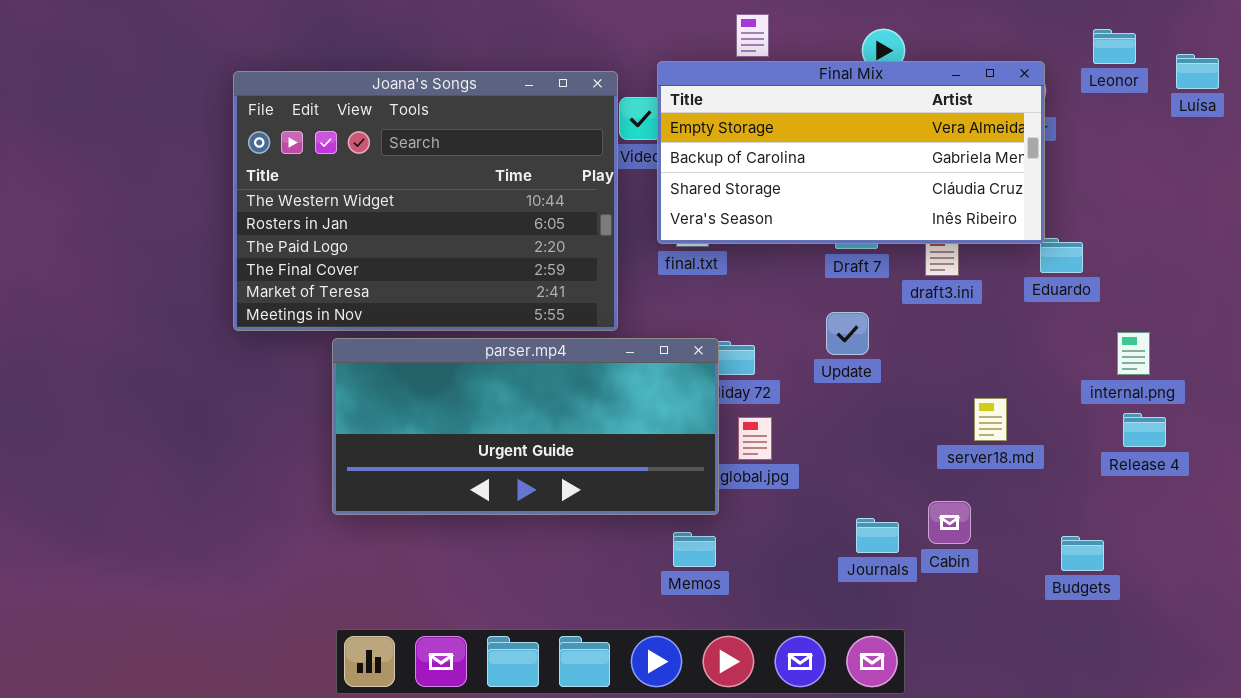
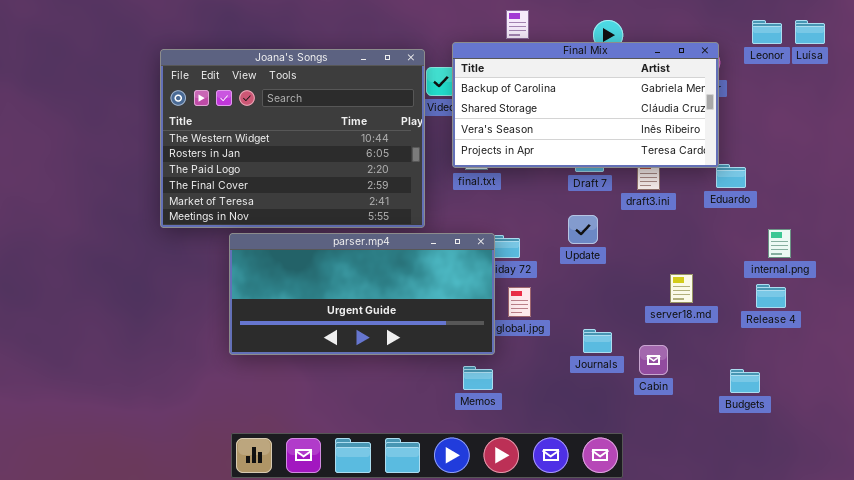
Luísa: [1176,54,1219,89] -> [795,20,825,44], moved
Final Mix: [657,61,1045,244] -> [452,42,719,168], scrolled down 1 row
Release 4: [1123,413,1166,447] -> [756,284,786,308], moved
Journals: [856,518,899,553] -> [583,329,612,353], moved

